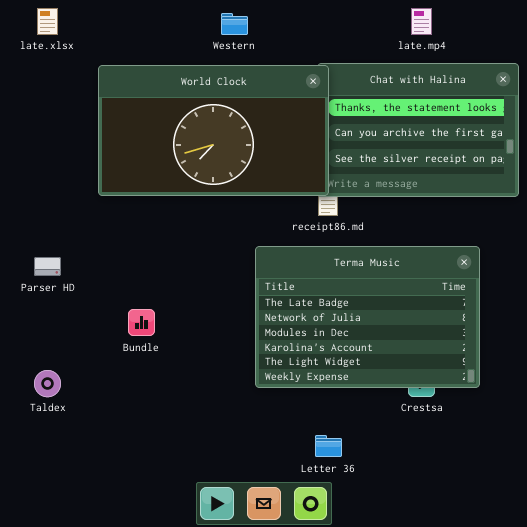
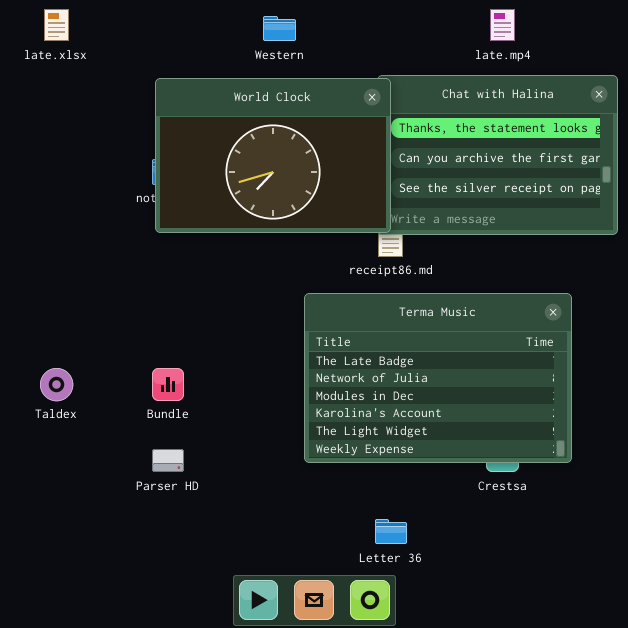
World Clock: [98,65,329,196] -> [155,78,391,233], resized
Parser HD: [34,257,61,276] -> [152,449,184,472], moved
Taldex: [34,370,61,397] -> [40,368,73,401], moved

